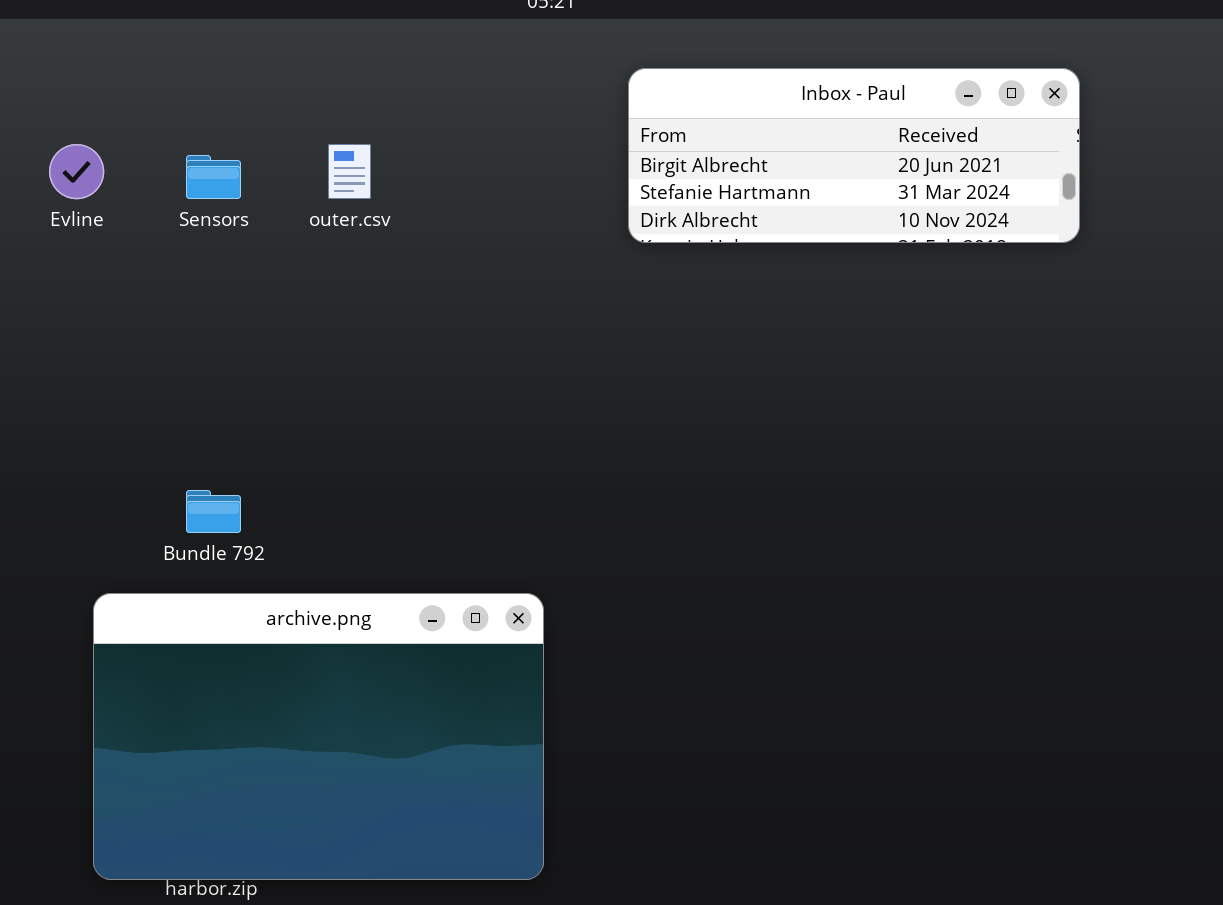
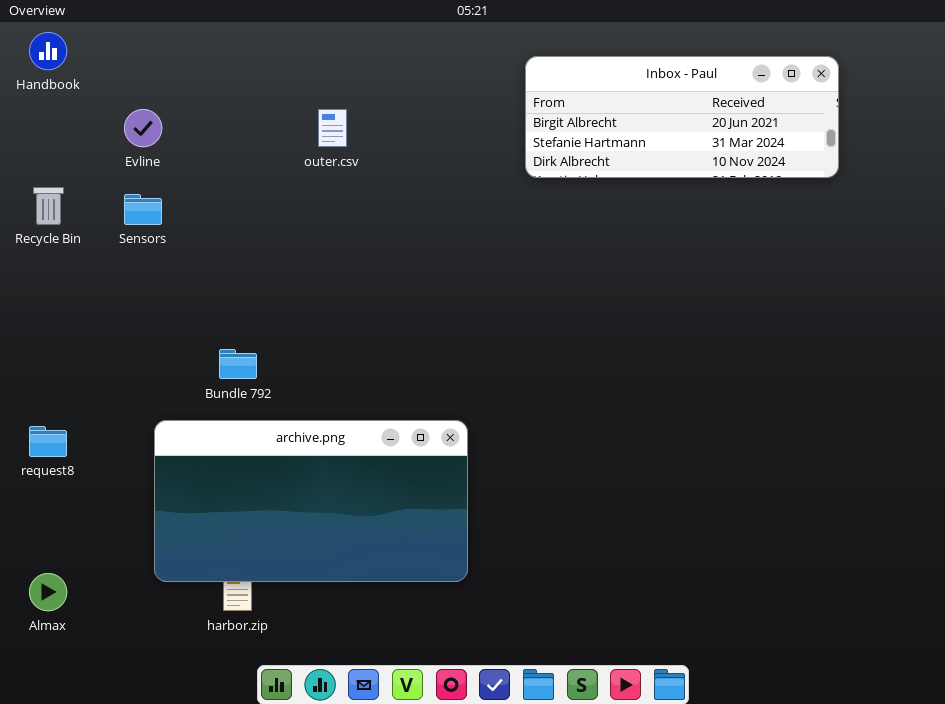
Sensors: [186,155,241,199] -> [124,194,162,225], moved
archive.png: [93,593,544,880] -> [154,420,468,582], resized

